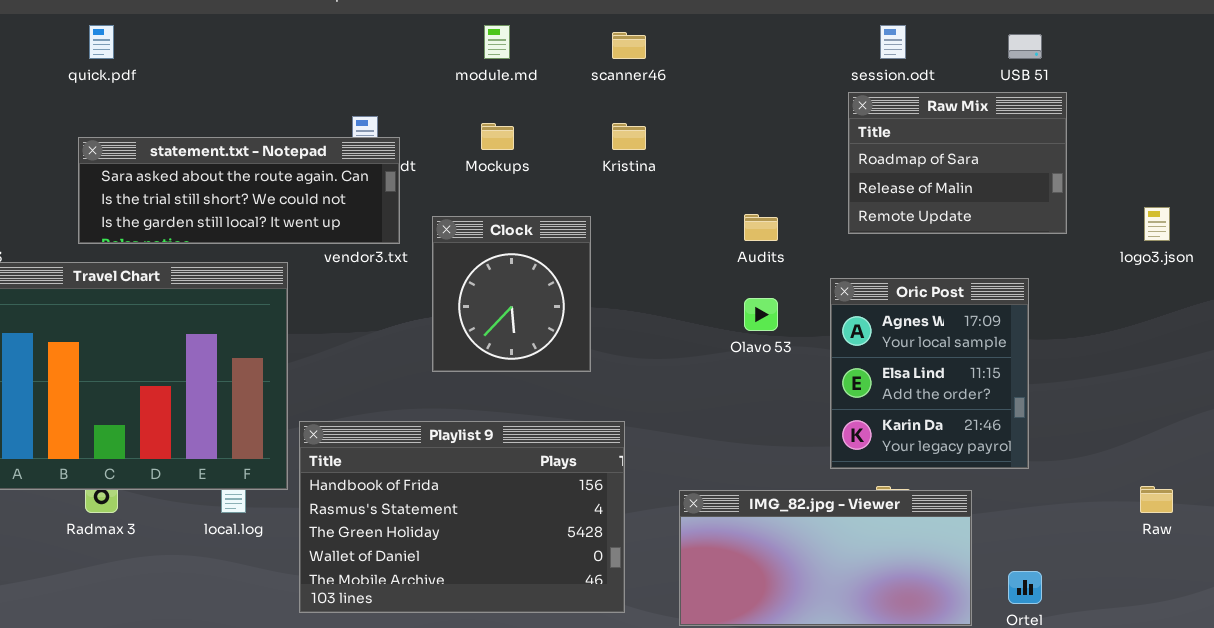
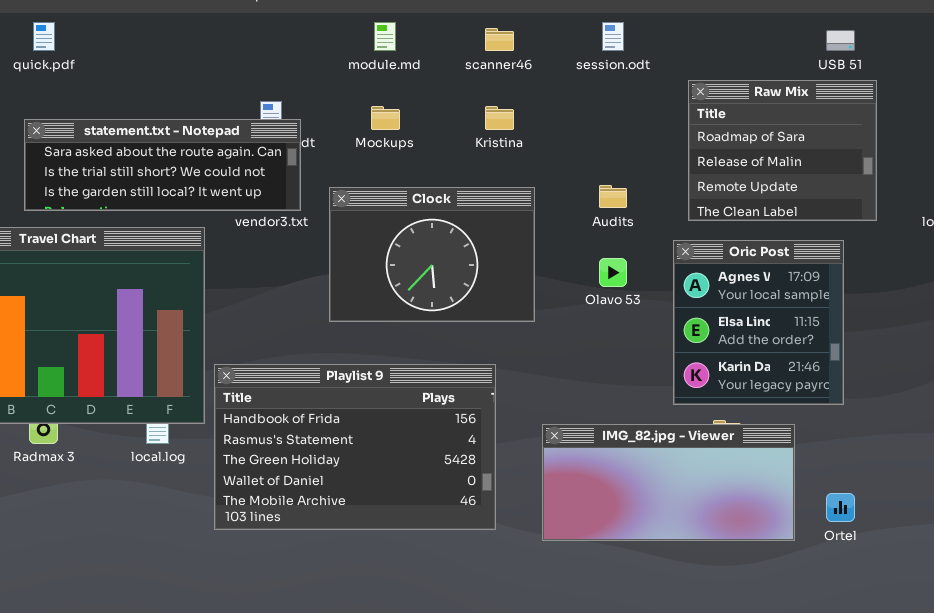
session.odt: [880,25,906,59] -> [602,22,624,51], moved
Raw Mix: [848,92,1067,234] -> [688,80,877,221], resized
Clock: [432,216,591,372] -> [329,187,535,322], resized

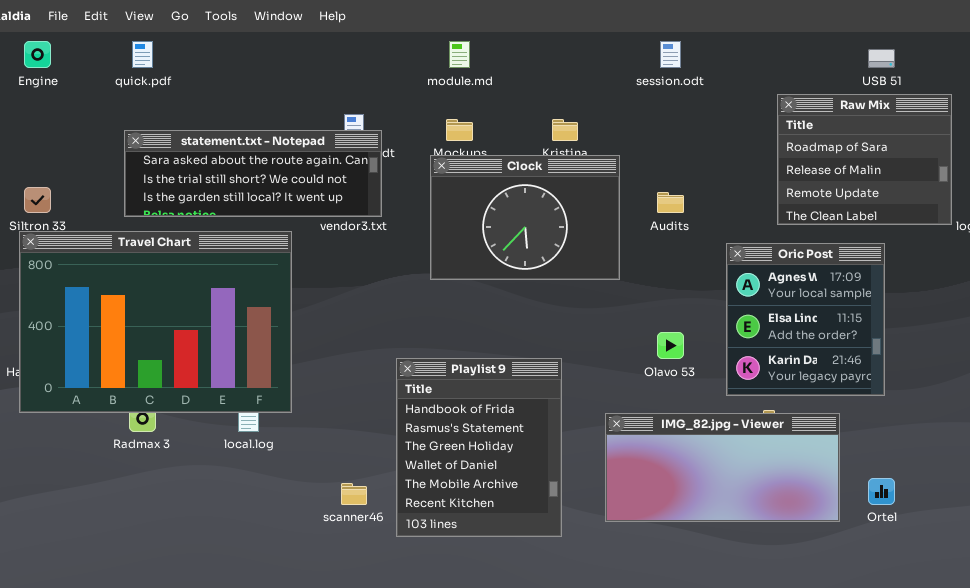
scanner46: [485,28,514,51] -> [341,483,367,505], moved
Raw Mix: [688,80,877,221] -> [777,94,952,225], moved
Clock: [329,187,535,322] -> [430,155,620,280], moved
Olavo 53: [599,258,627,287] -> [657,332,684,359], moved
Playlist 9: [214,364,496,530] -> [396,358,562,537], resized

